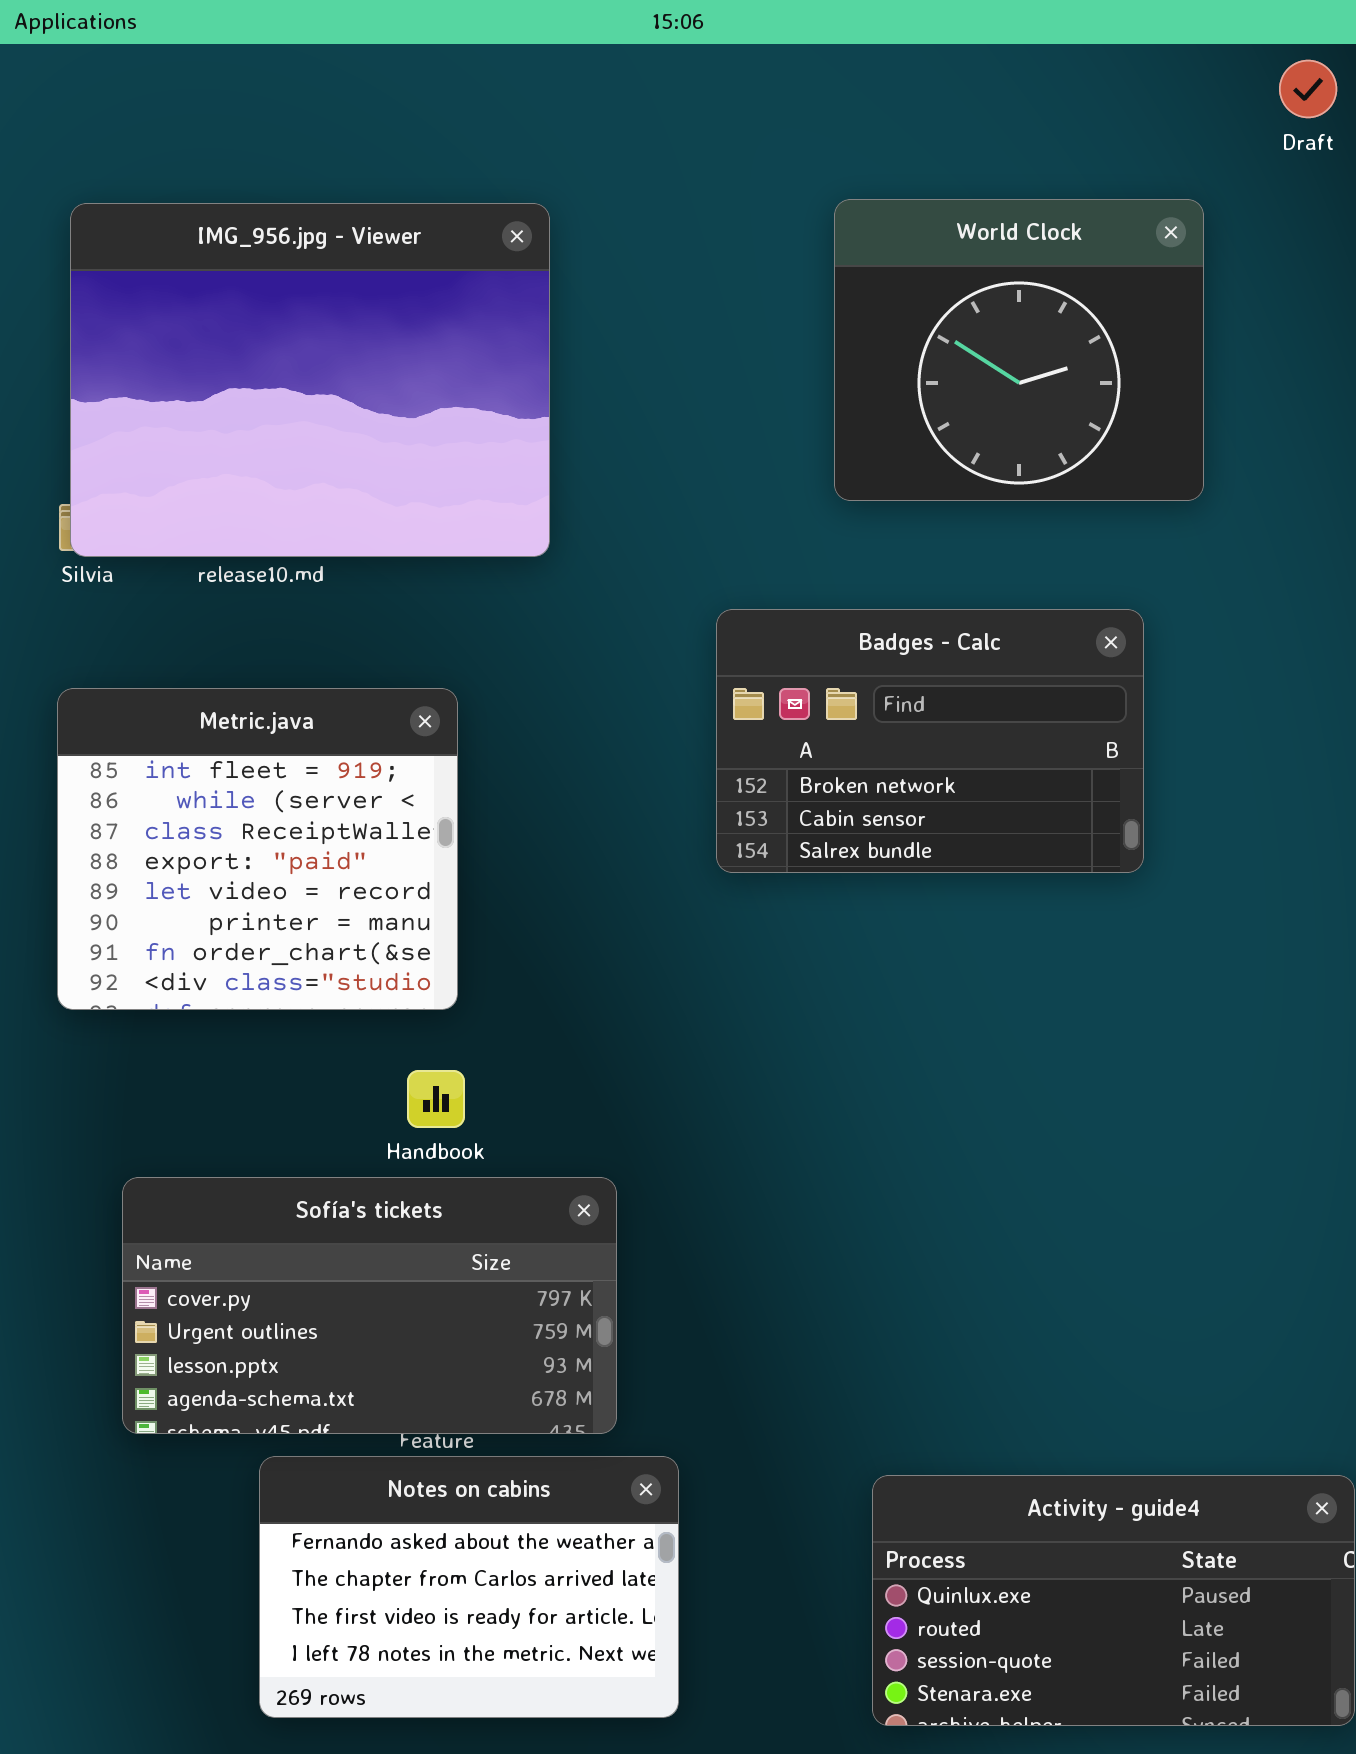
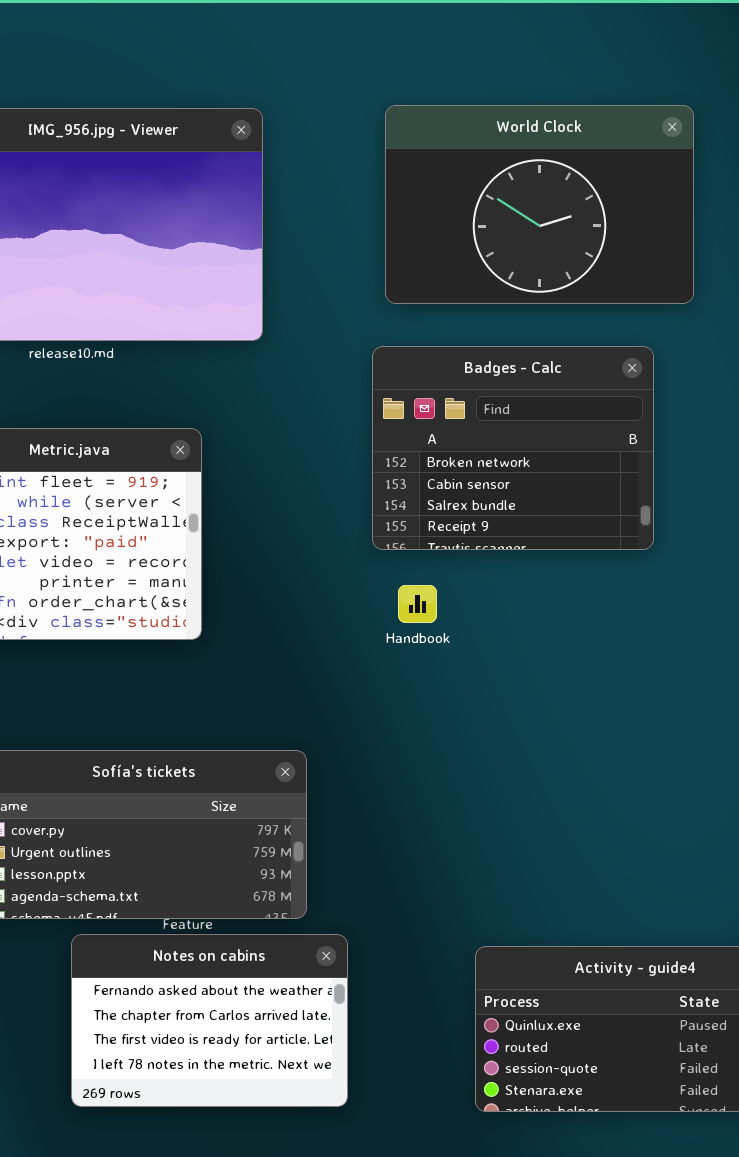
World Clock: [834,199,1204,501] -> [385,105,694,304], resized
Badges - Calc: [716,609,1144,873] -> [372,346,654,550], resized
Handbook: [407,1070,465,1128] -> [398,585,437,623], moved

